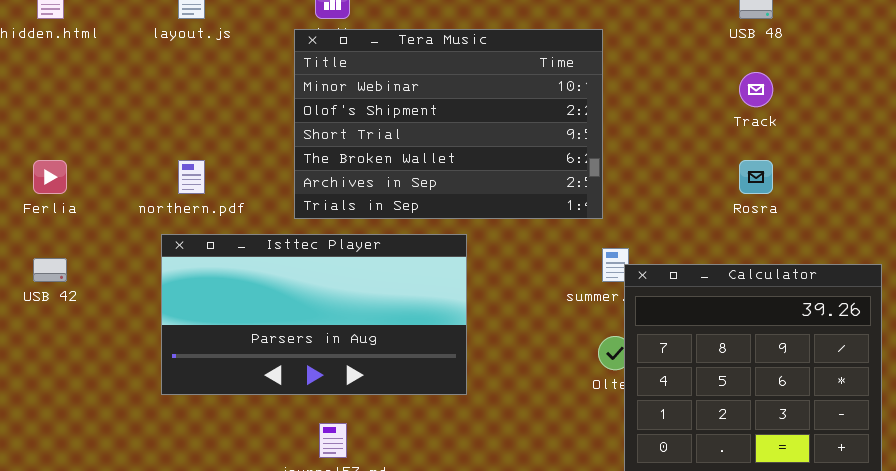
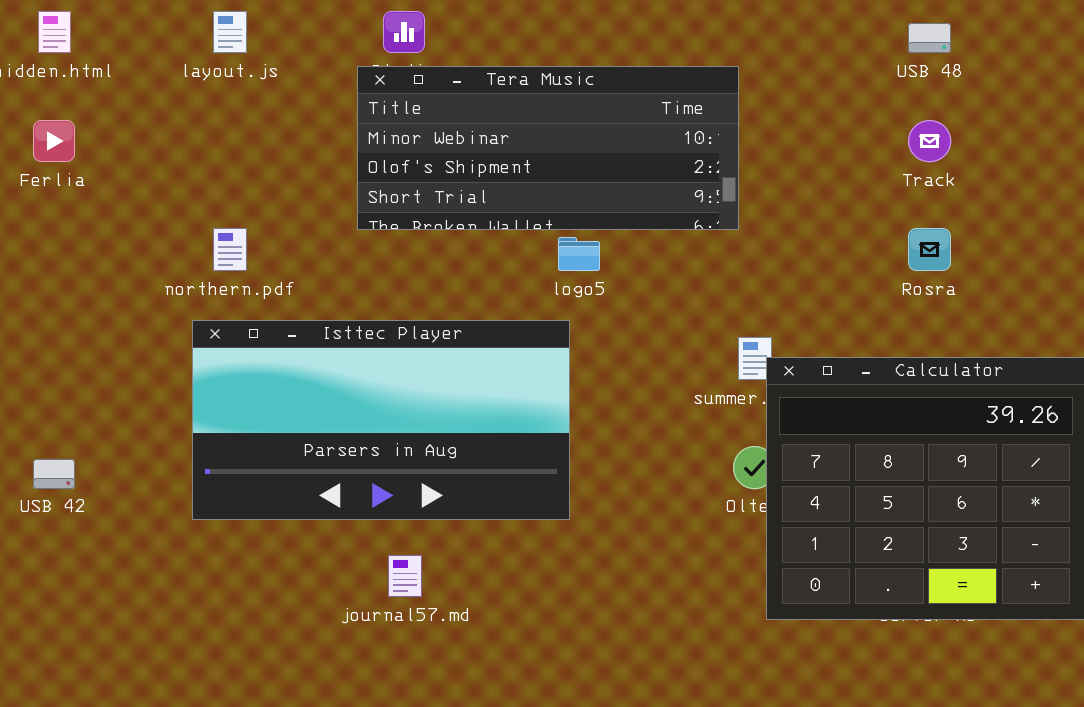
Tera Music: [294,29,603,219] -> [357,66,739,230], resized
Ferlia: [33,160,67,194] -> [33,120,75,162], moved
USB 42: [33,258,67,282] -> [33,459,75,489], moved

